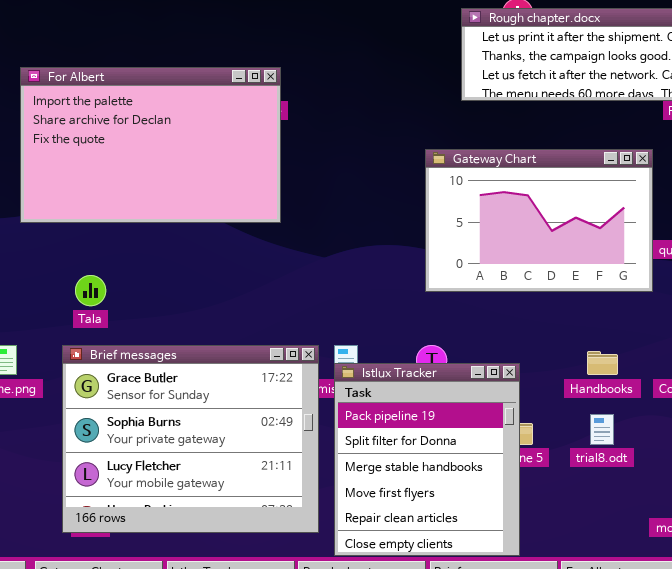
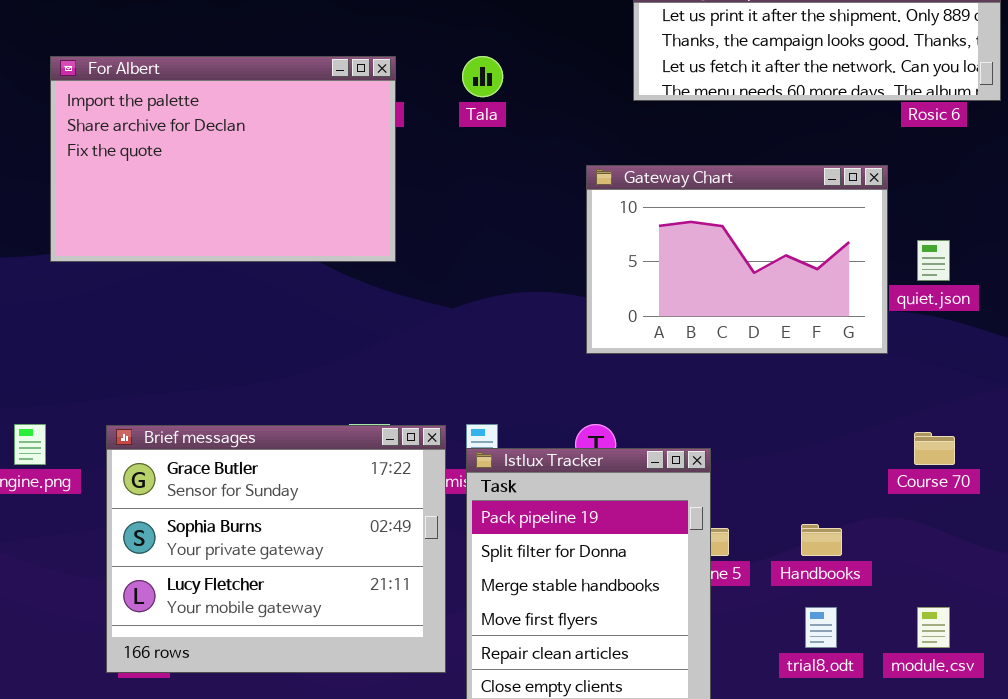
Tala: [75,275,106,306] -> [462,56,503,97], moved
Handbooks: [587,351,618,375] -> [801,524,842,556], moved
trial8.odt: [590,414,614,445] -> [805,607,837,648], moved

